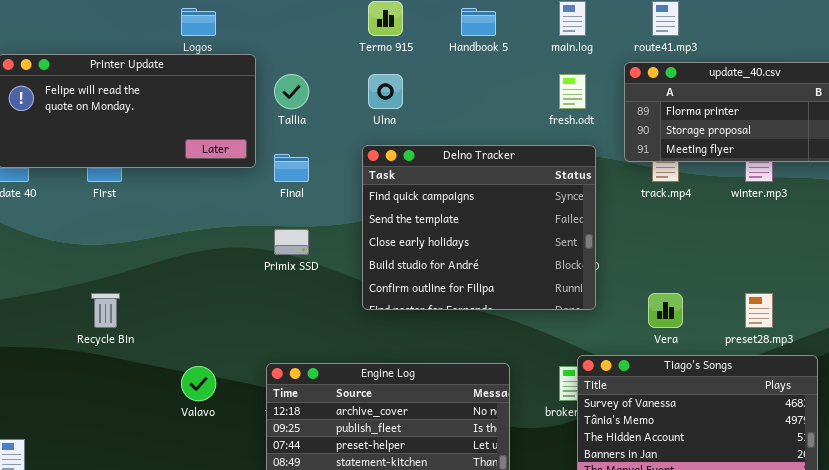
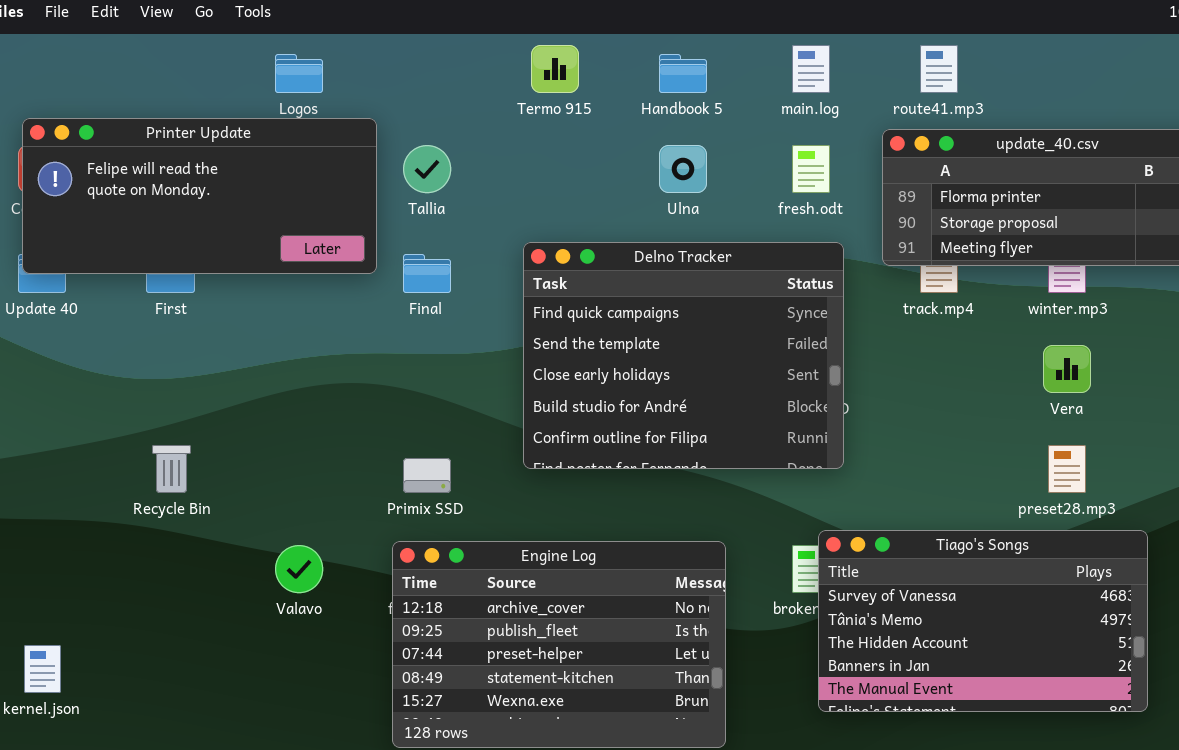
Ulna: [368,74,403,109] -> [659,145,707,193], moved
Primix SSD: [274,229,309,255] -> [403,458,451,493], moved
Vera: [648,293,683,328] -> [1043,345,1091,393], moved

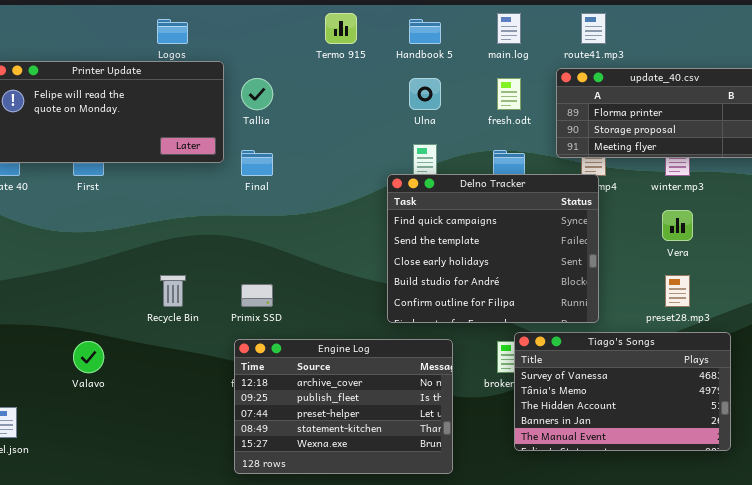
Delno Tracker: [523,242,844,469] -> [387,174,599,323], moved
Recycle Bin: [152,445,191,493] -> [160,275,186,307], moved
Valavo: [275,545,323,593] -> [73,341,104,373], moved

